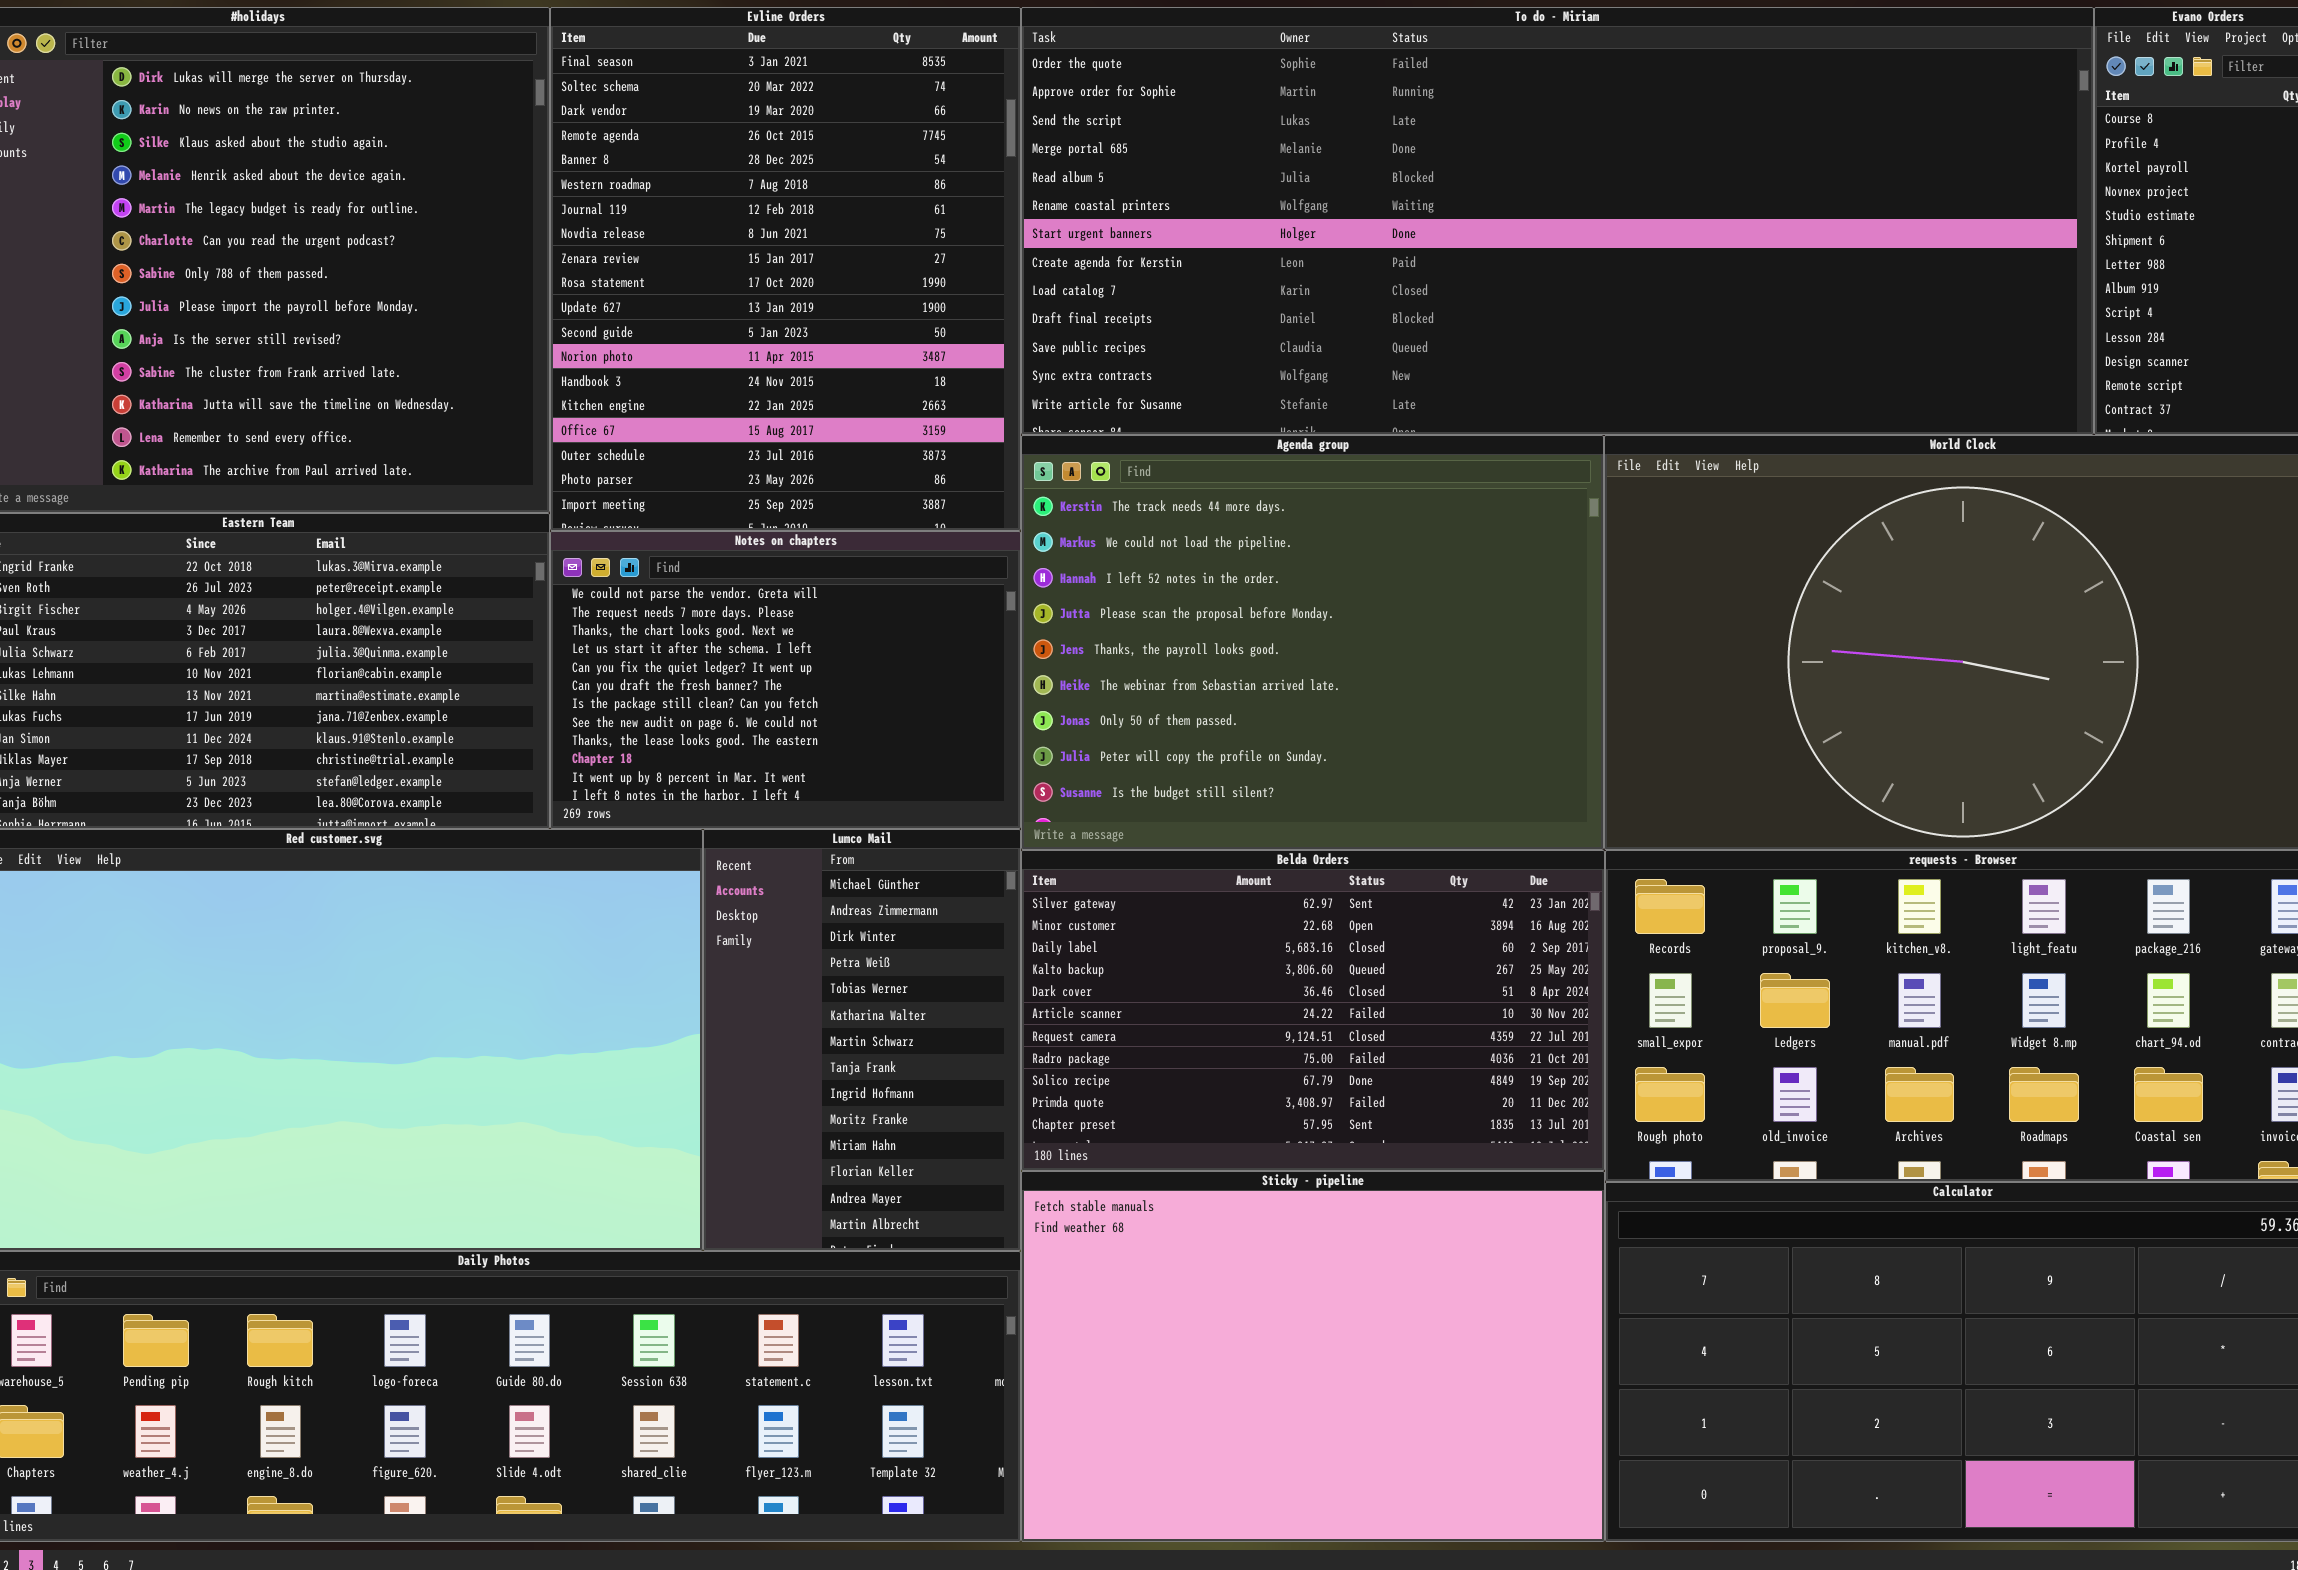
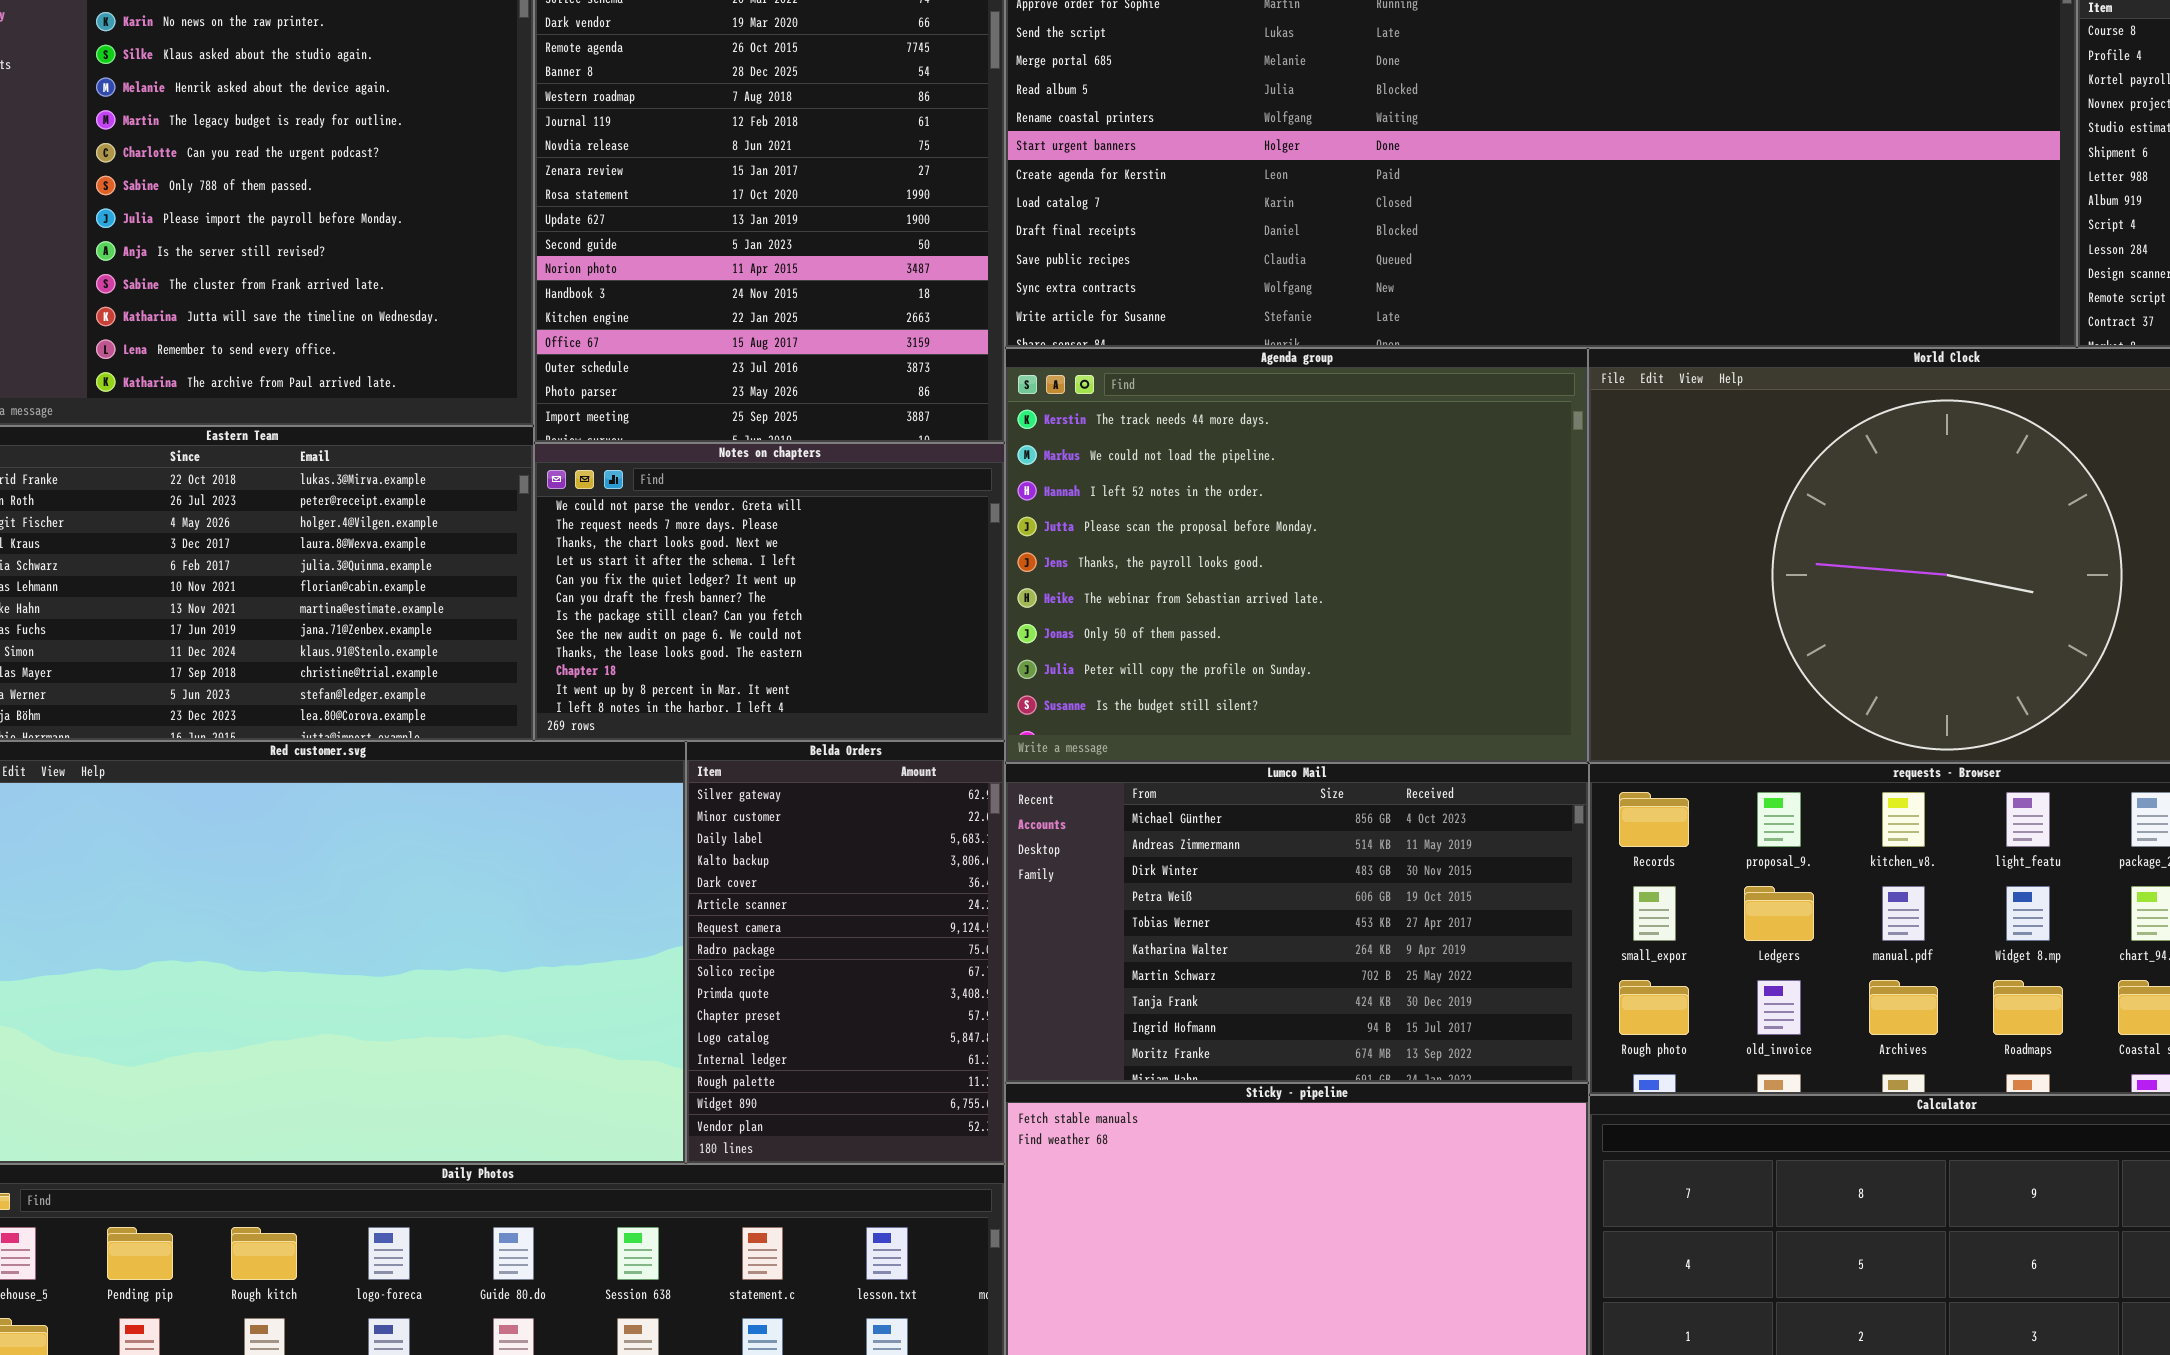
Lumco Mail: [703,829,1021,1251] -> [1005,763,1589,1083], moved, resized
Belda Orders: [1021,850,1605,1171] -> [686,741,1005,1164], moved, resized

